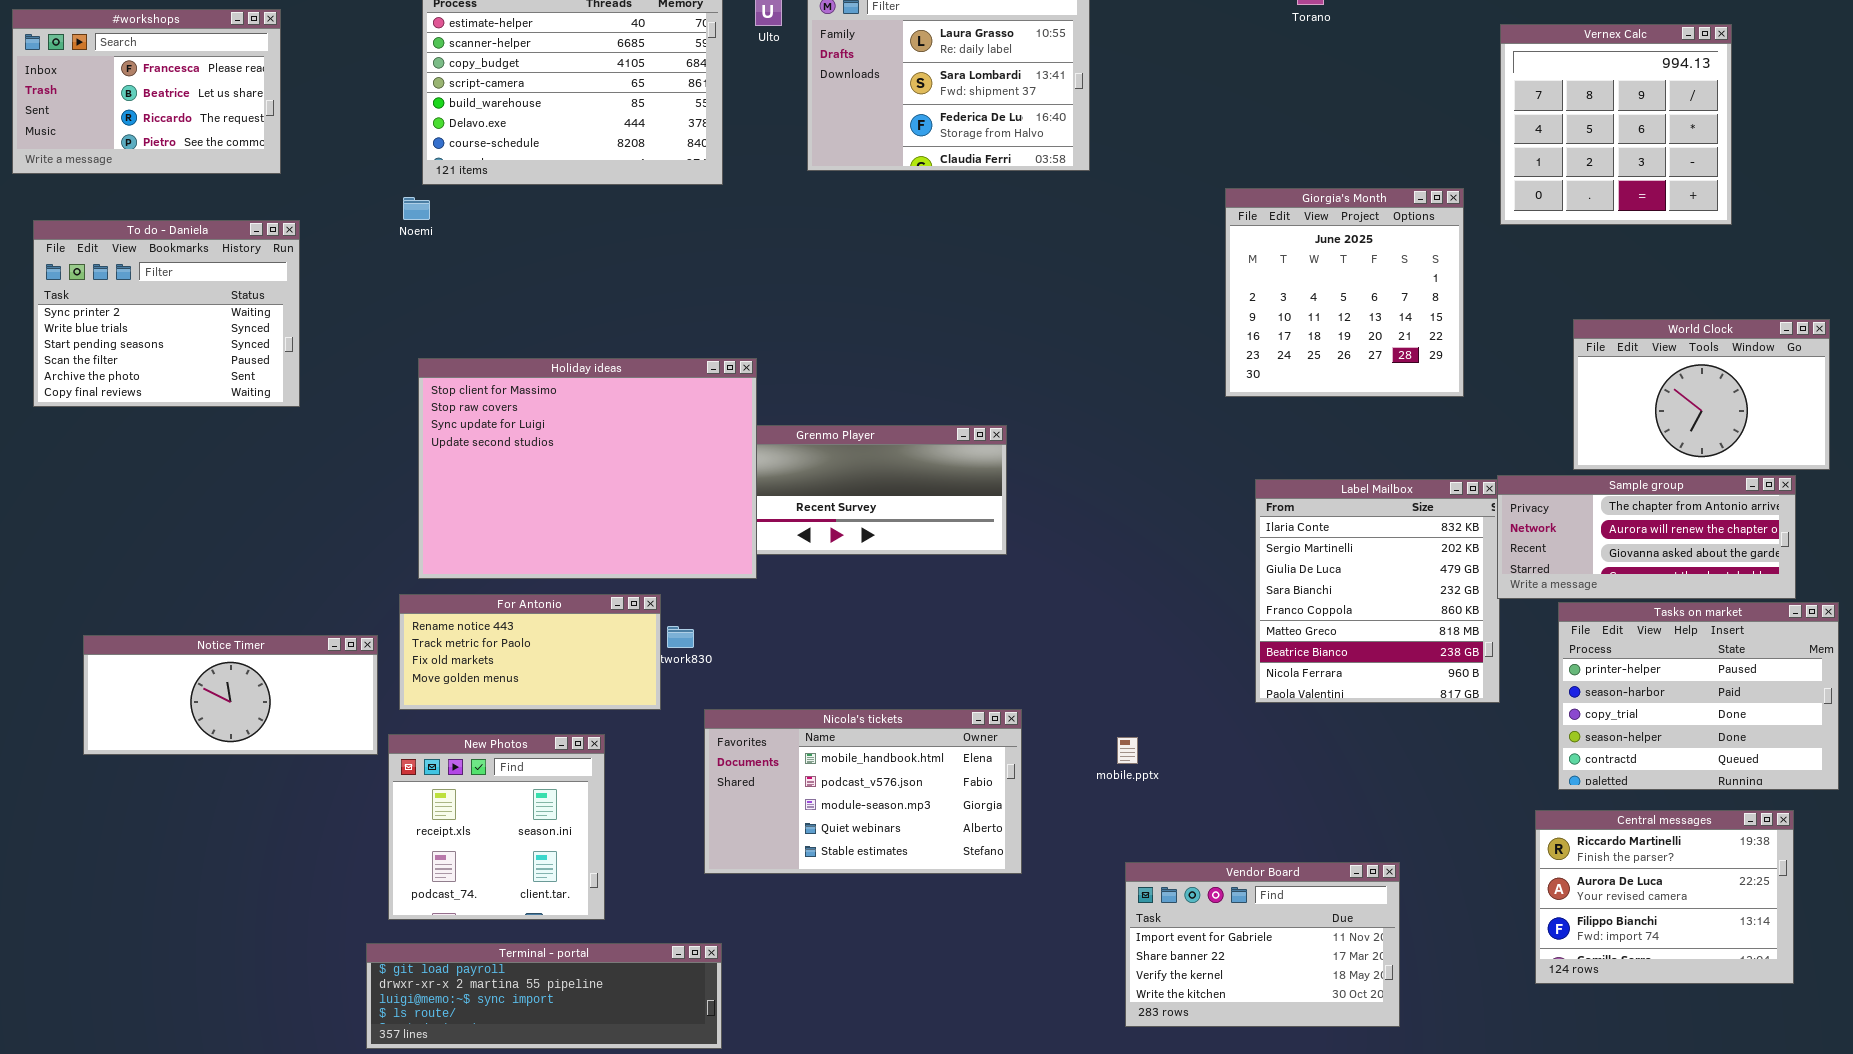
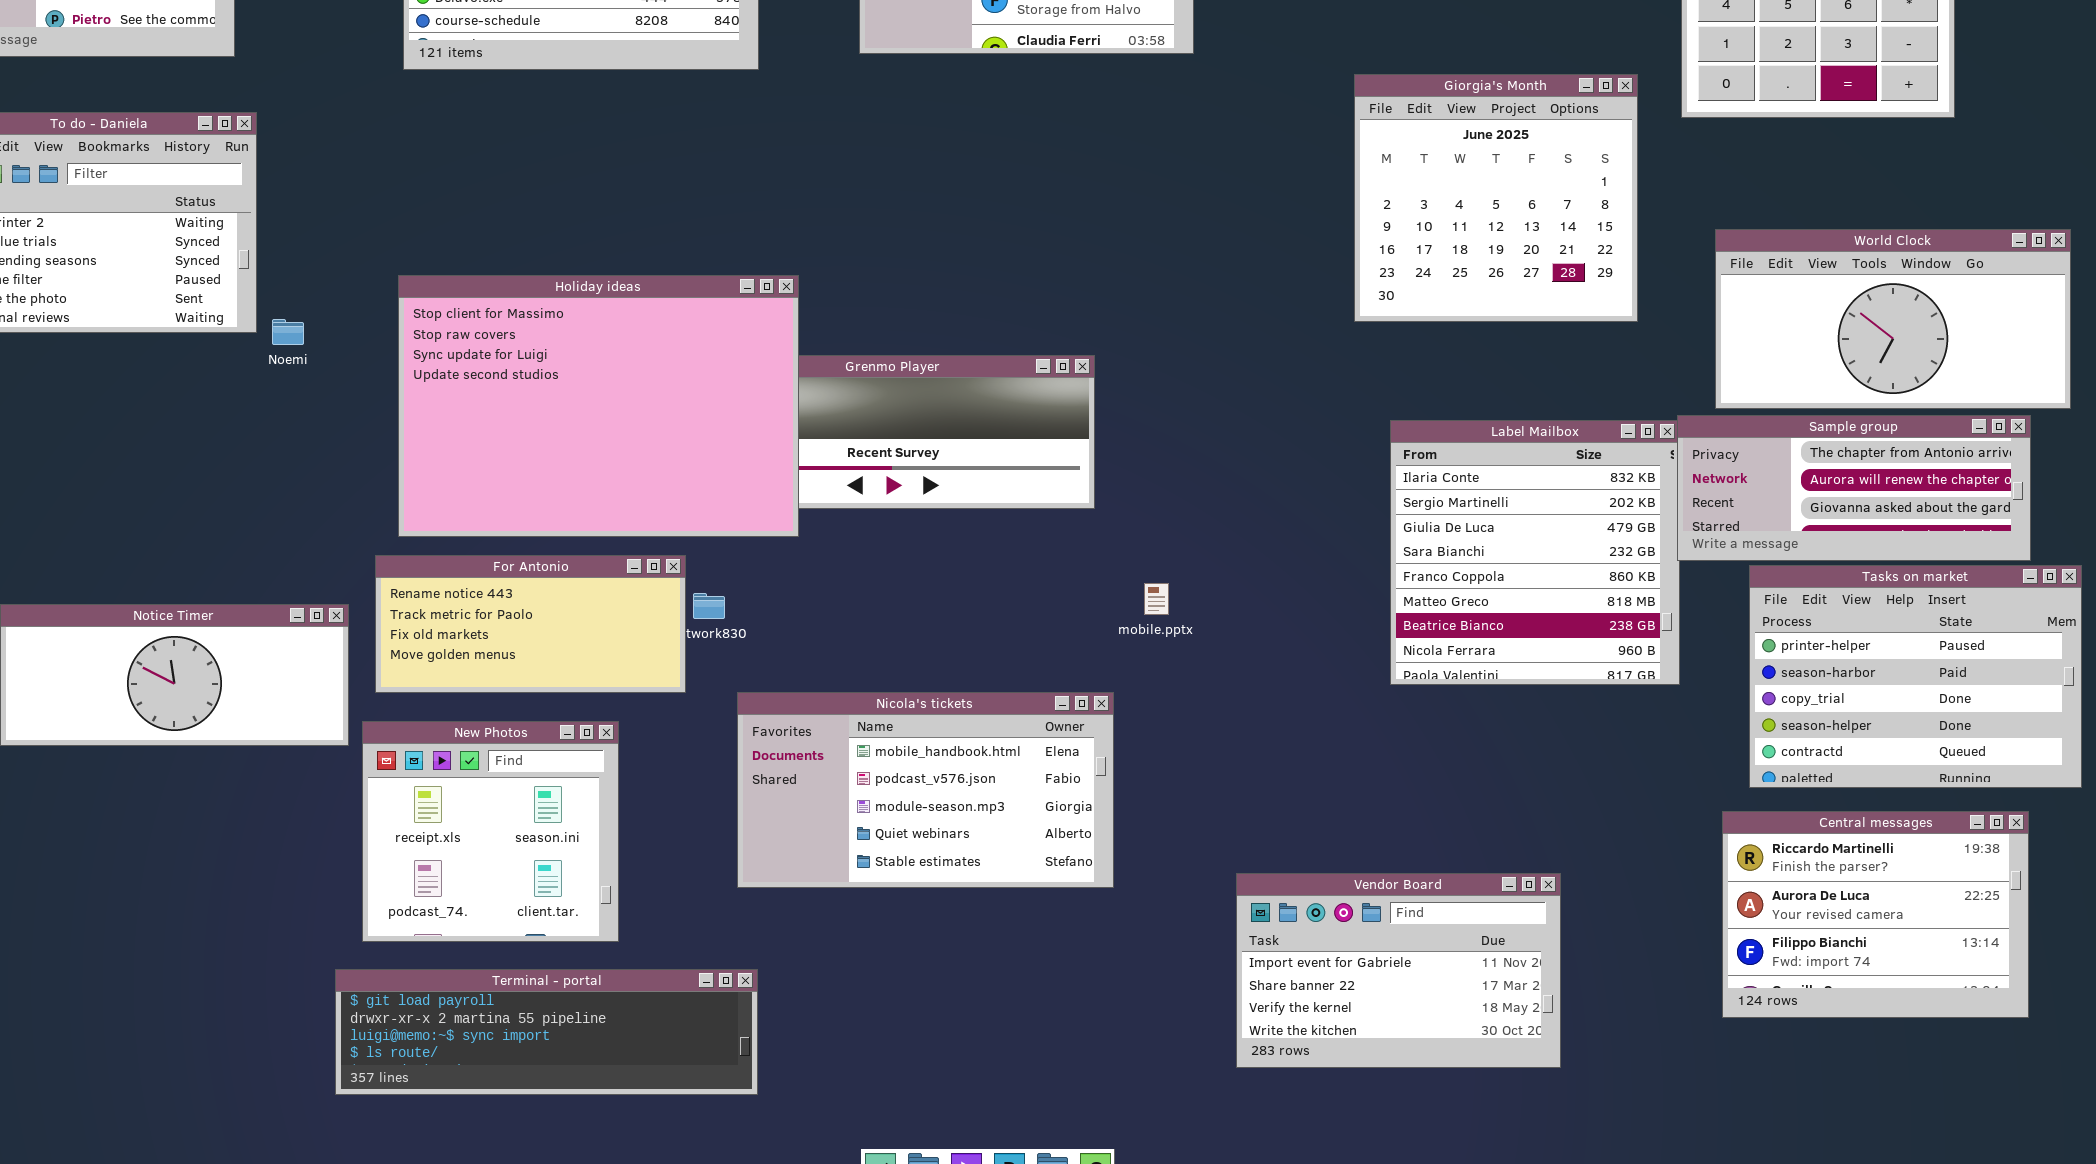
Noemi: [403,197,430,220] -> [272,319,304,345], moved
World Clock: [1573,319,1830,470] -> [1715,229,2071,409], resized
mobile.pptx: [1117,737,1138,764] -> [1144,583,1169,615], moved

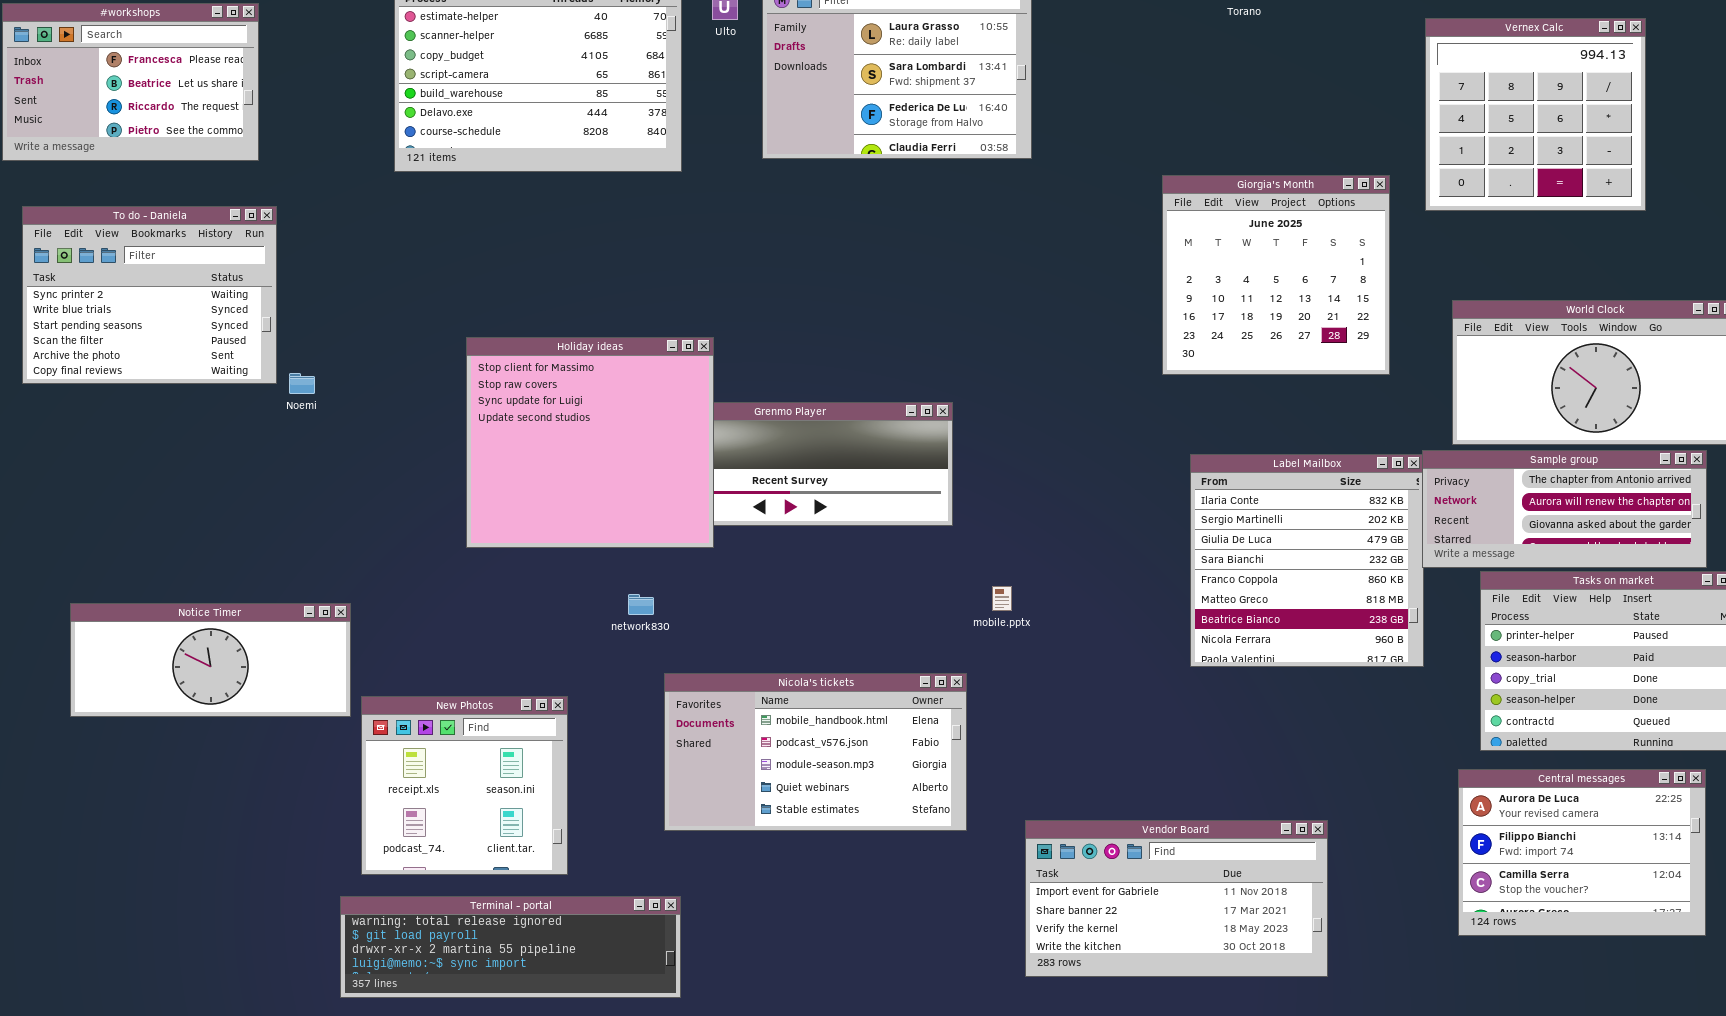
Holiday ideas: [398,275,799,537] -> [466,337,714,548], resized
For Antonio: [375,555,686,693] -> none, closed
Central messages: [1722,811,2029,1018] -> [1458,769,1706,936], scrolled down 1 row
Vendor Board: [1236,873,1561,1068] -> [1025,820,1328,977], resized
Terminal - portal: [335,969,758,1095] -> [340,896,681,998], scrolled up 1 row

